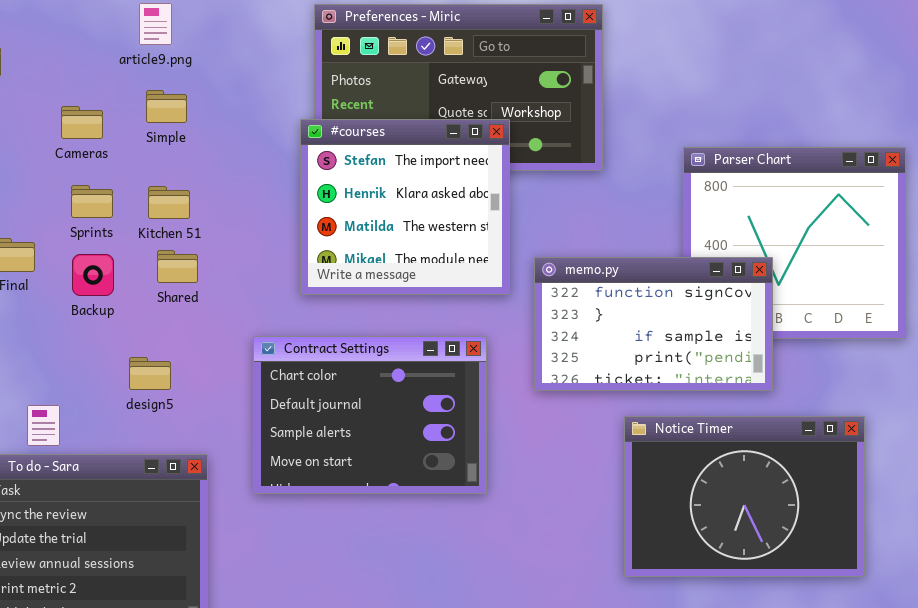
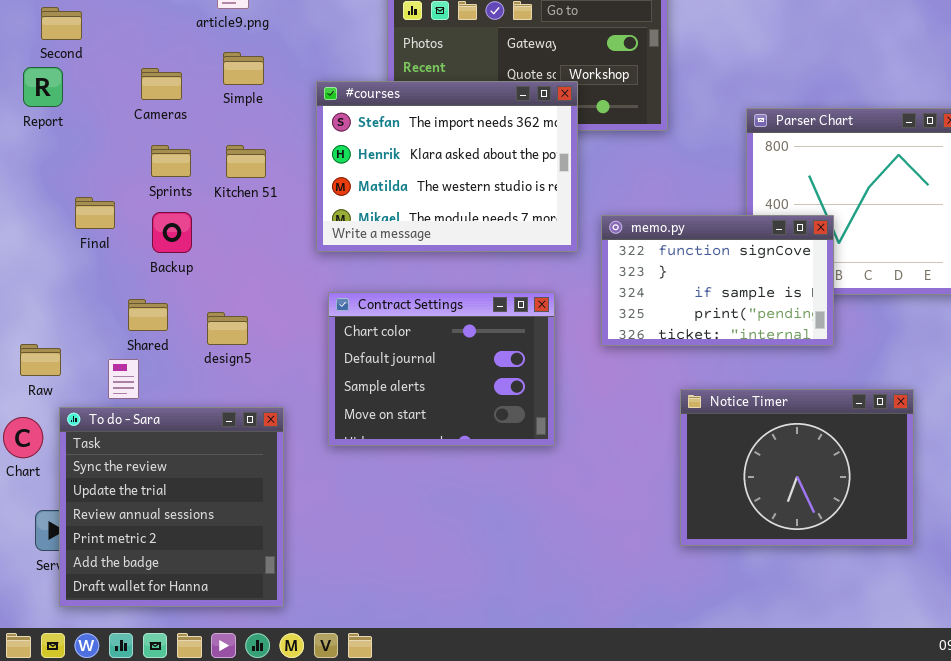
#courses: [300,119,510,295] -> [316,81,578,252], resized
Shared: [157,250,198,283] -> [128,299,168,331], moved
Notice Timer: [624,416,865,577] -> [680,389,914,546], moved

